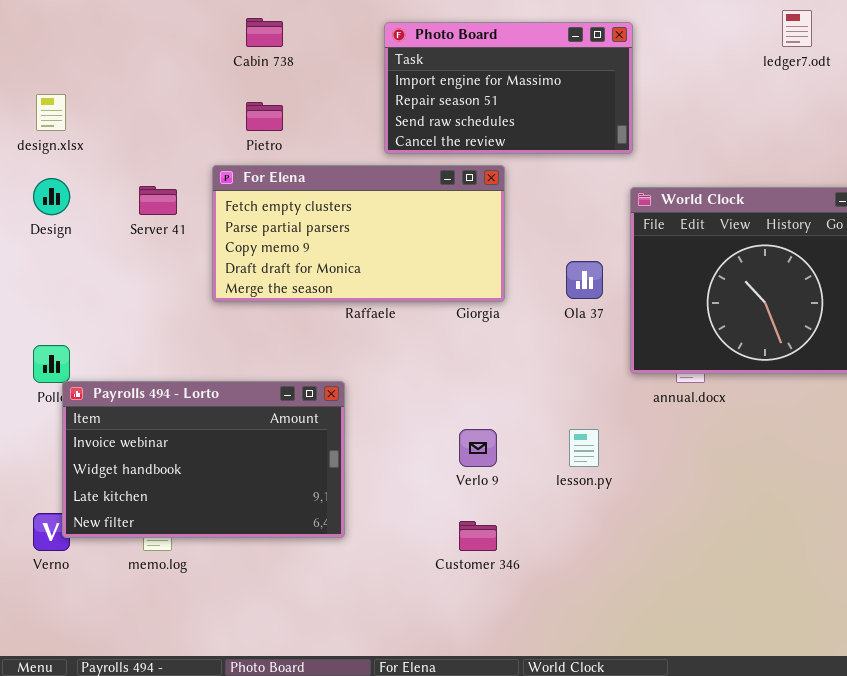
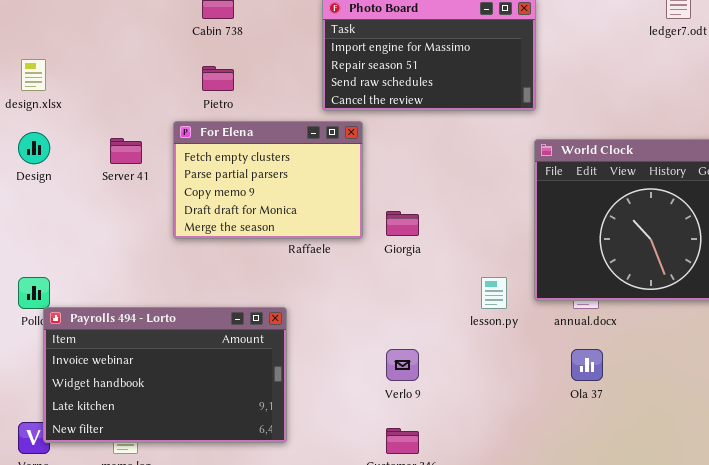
For Elena: [212,165,505,302] -> [173,121,363,239], resized
Ola 37: [566,261,603,299] -> [571,349,603,381], moved
lesson.py: [569,429,599,467] -> [481,277,507,309], moved

